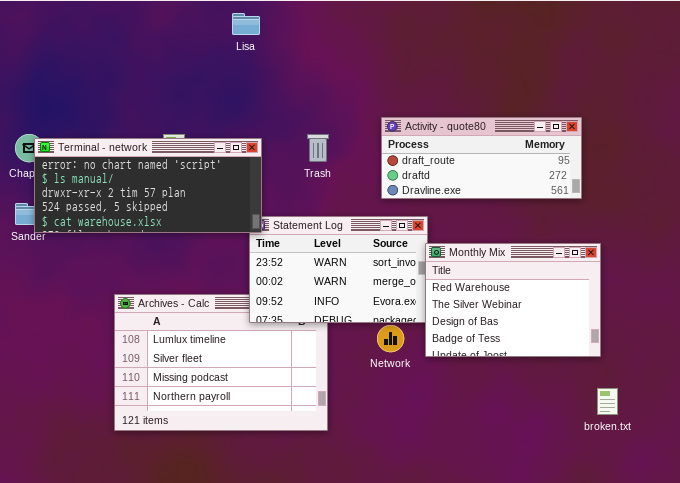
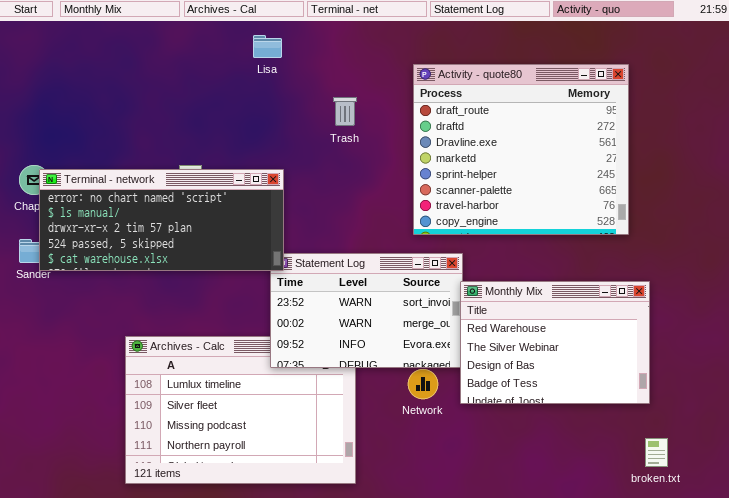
Activity - quote80: [381,117,582,199] -> [413,64,629,235], resized
Trash: [307,134,329,162] -> [333,97,357,126], moved

